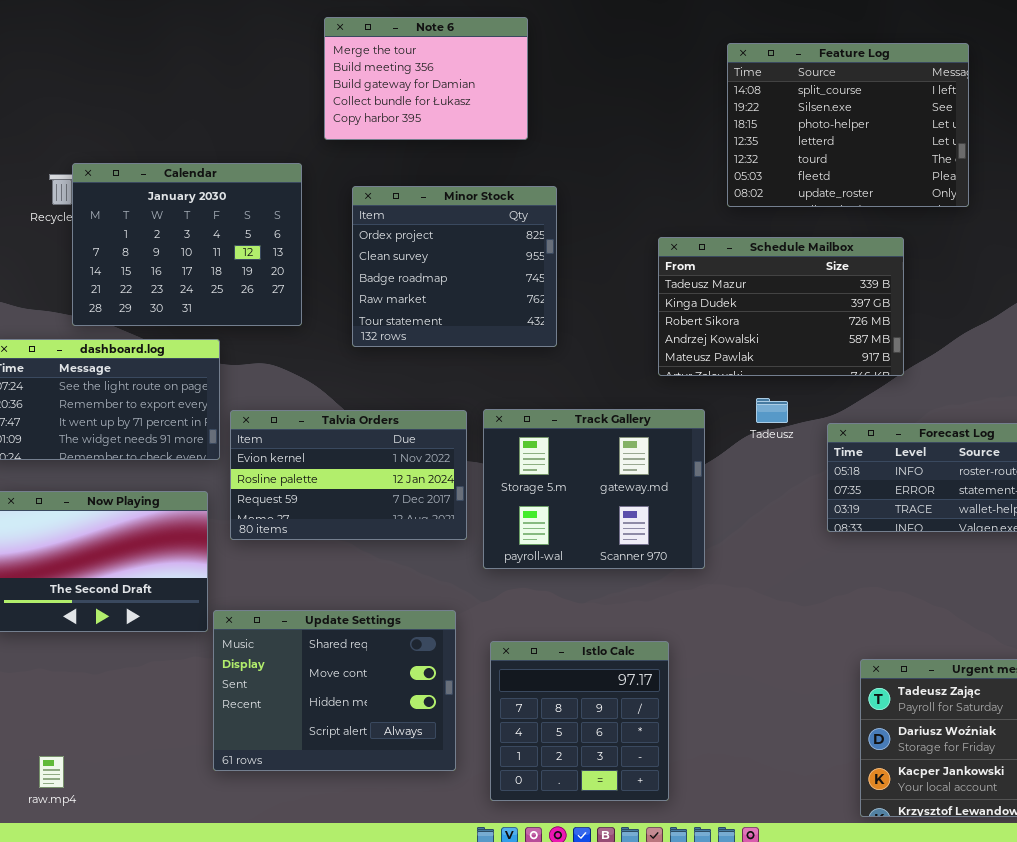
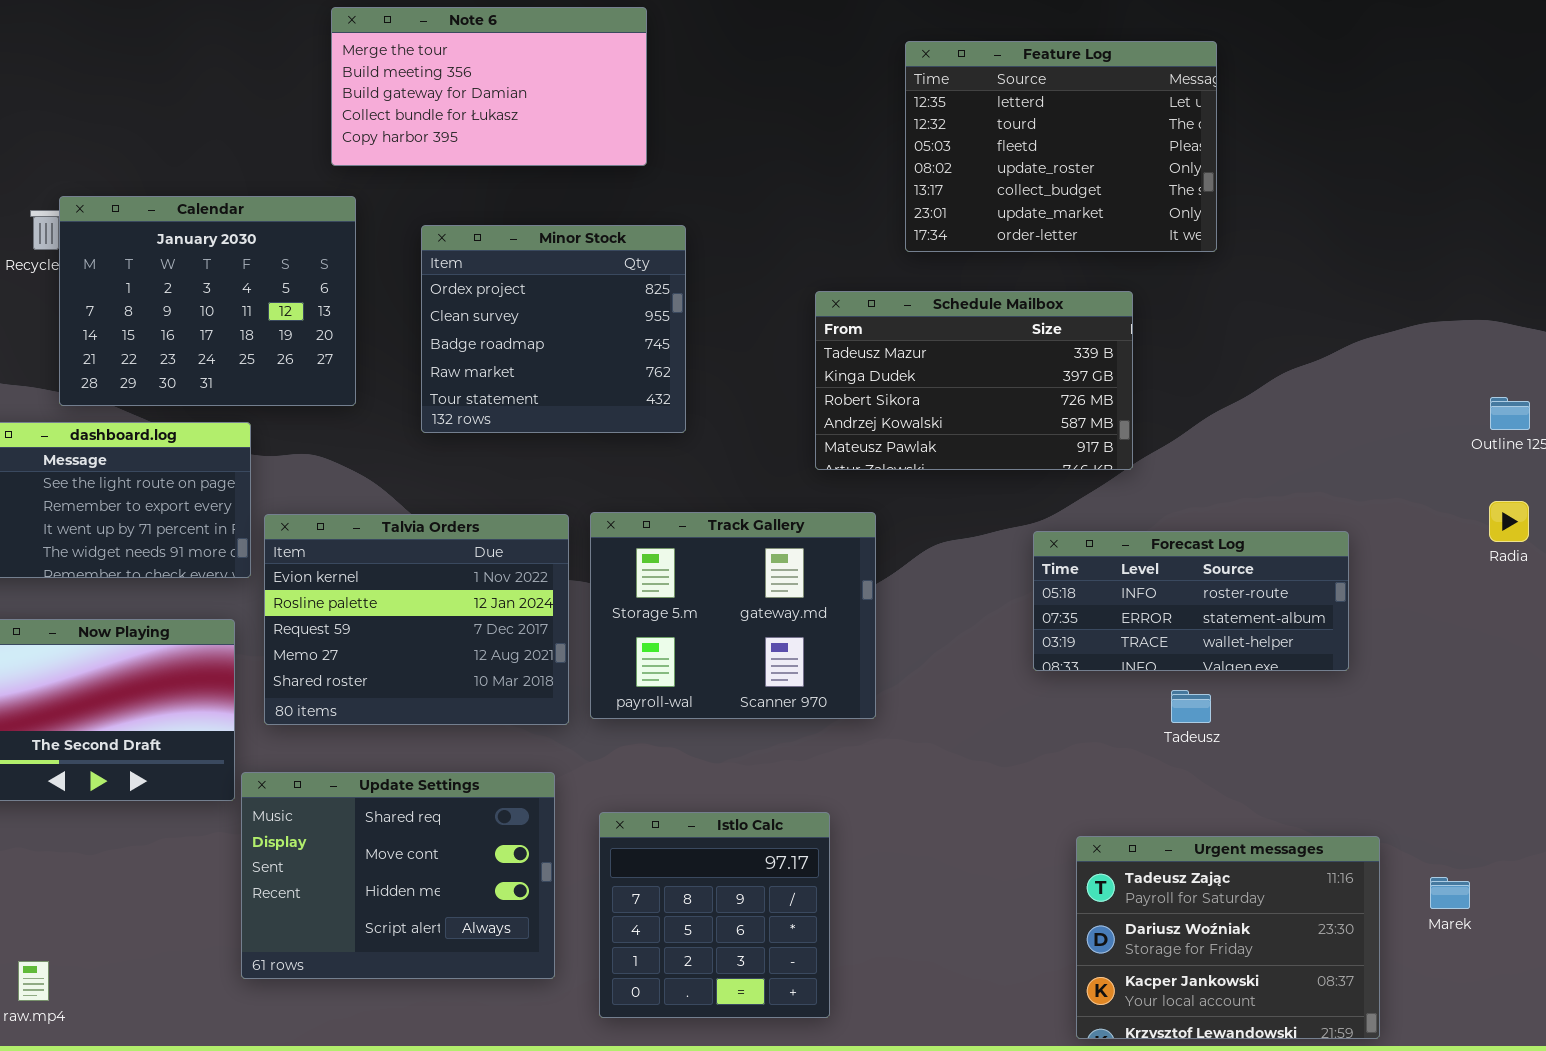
Note 6: [324,17,528,140] -> [331,7,647,166], resized
Feature Log: [727,43,969,207] -> [905,41,1217,252], scrolled down 3 rows
Tadeusz: [756,398,788,423] -> [1171,690,1211,723], moved
Talvia Orders: [230,410,467,540] -> [264,514,569,725], resized

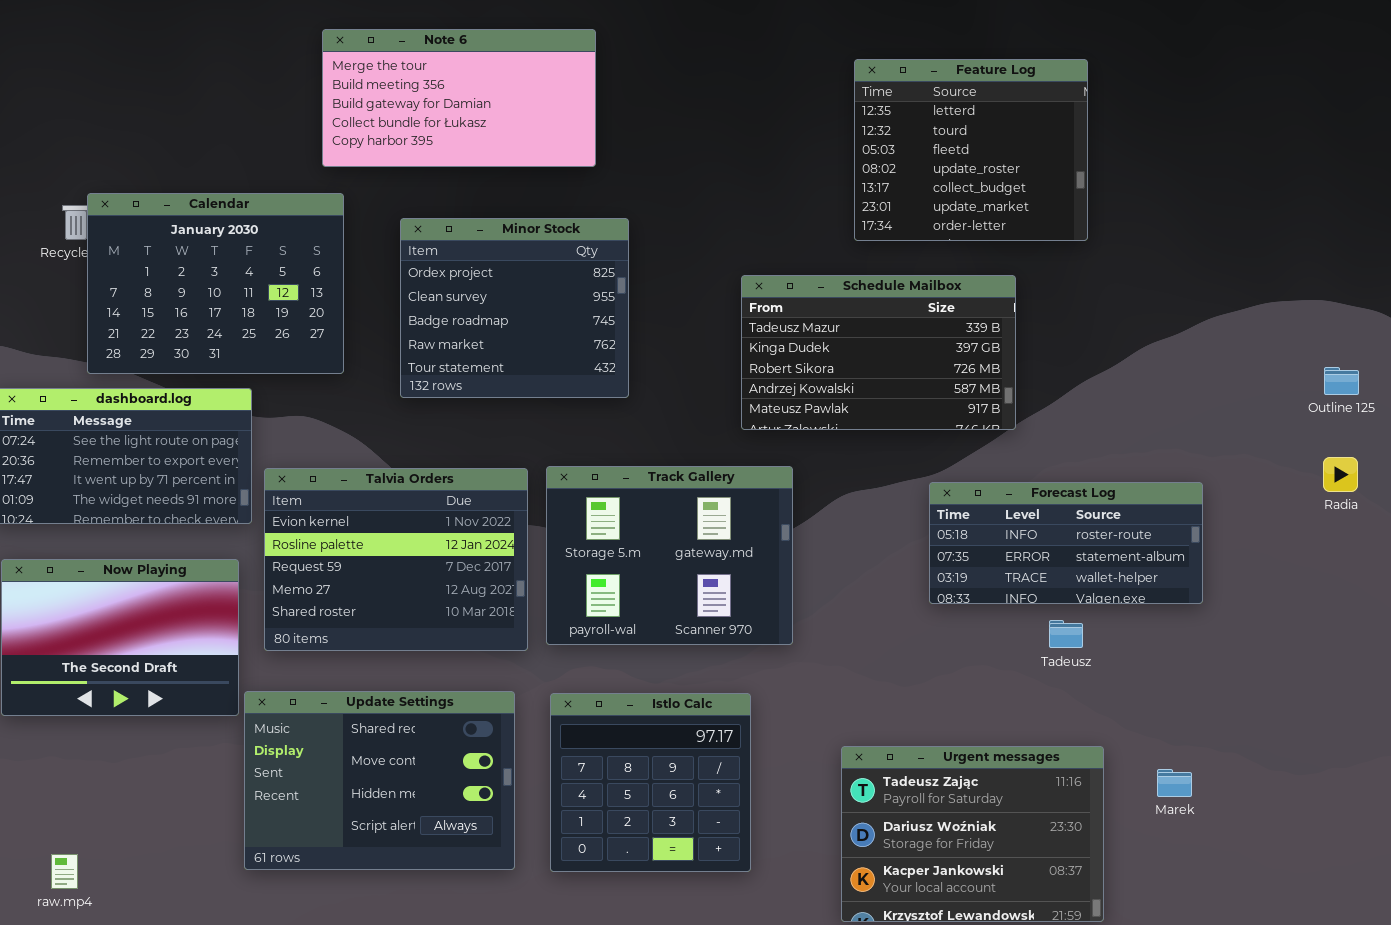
Feature Log: [905,41,1217,252] -> [854,59,1088,241], resized
Istlo Calc: [599,812,830,1018] -> [550,693,751,872], moved
Urgent messages: [1076,836,1380,1039] -> [841,746,1104,922], moved
Marek: [1430,877,1470,909] -> [1157,769,1192,797], moved

